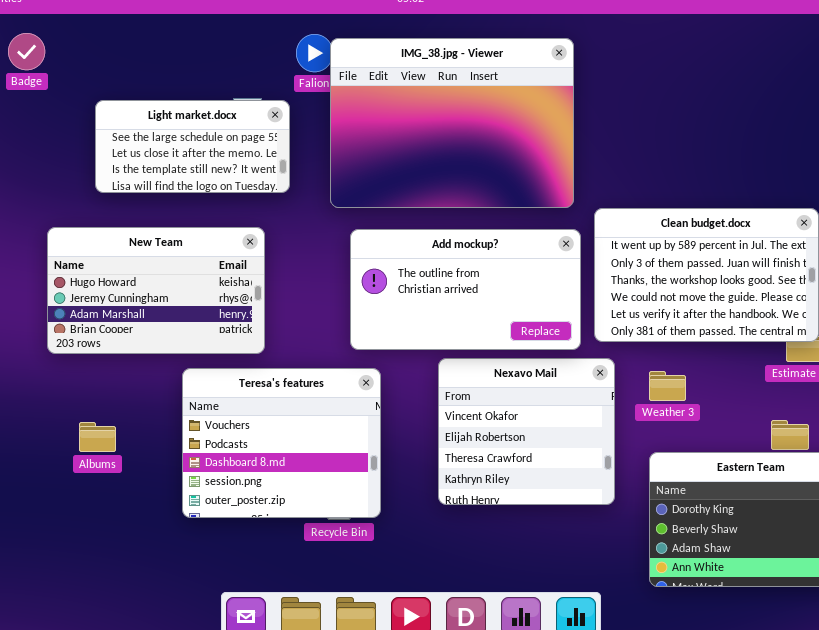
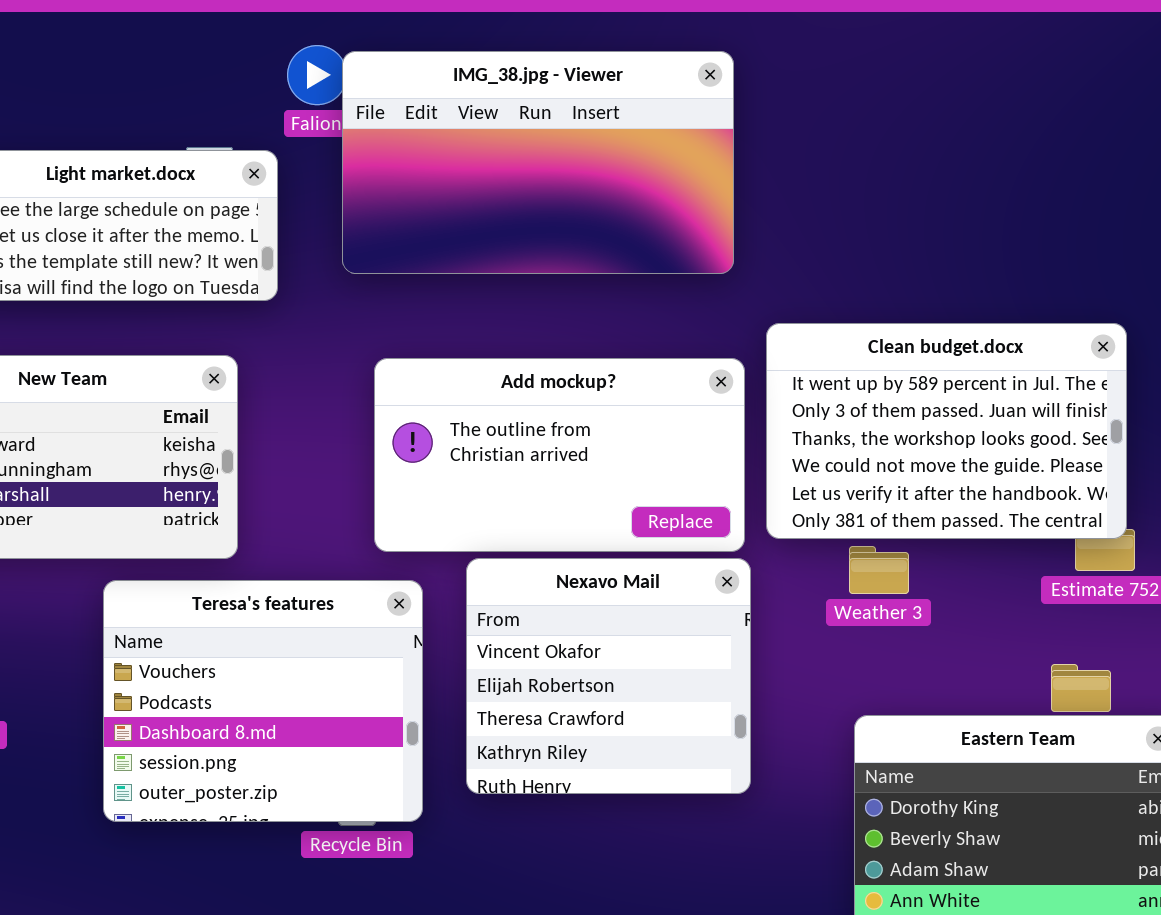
IMG_38.jpg - Viewer: [330,38,574,208] -> [342,51,734,274], resized
Nexavo Mail: [438,358,615,505] -> [466,558,751,794], moved
Weather 3: [649,371,686,401] -> [849,546,909,594], moved

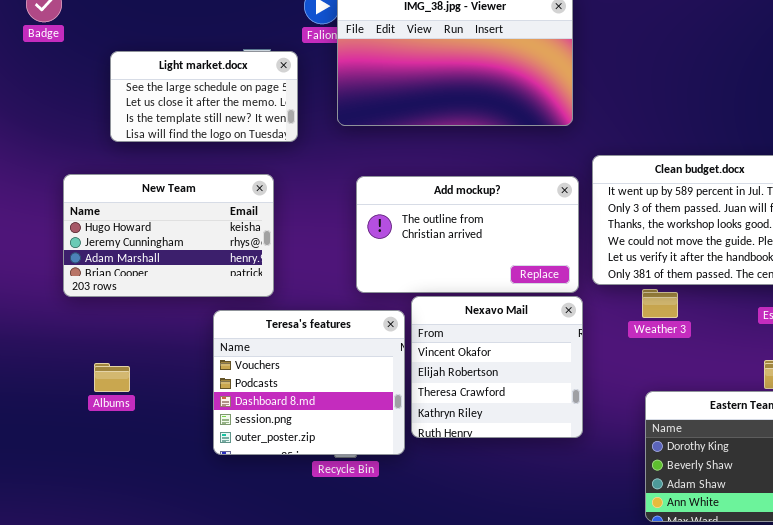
Teresa's features: [103,580,423,822] -> [213,310,405,455], moved

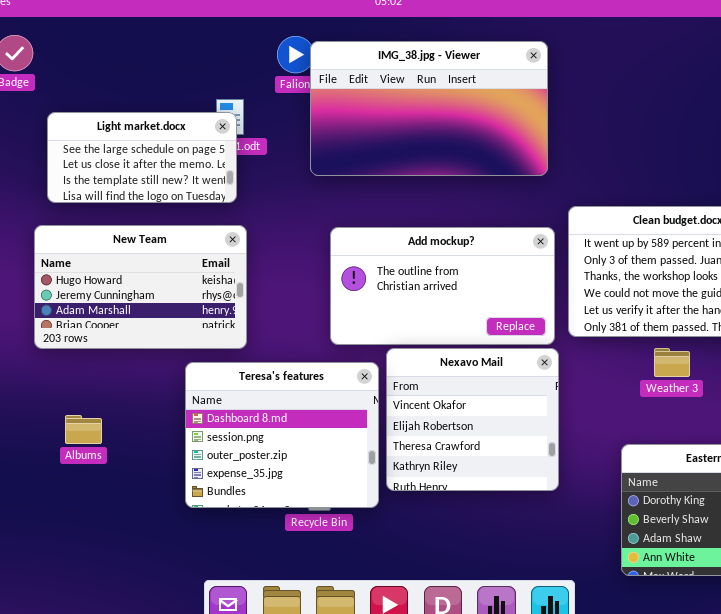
Light market.docx: [110,51,298,142] -> [47,112,237,203], moved
Weather 3: [642,289,678,318] -> [654,348,690,377], moved
Teresa's features: [213,310,405,455] -> [185,362,379,508], scrolled down 2 rows

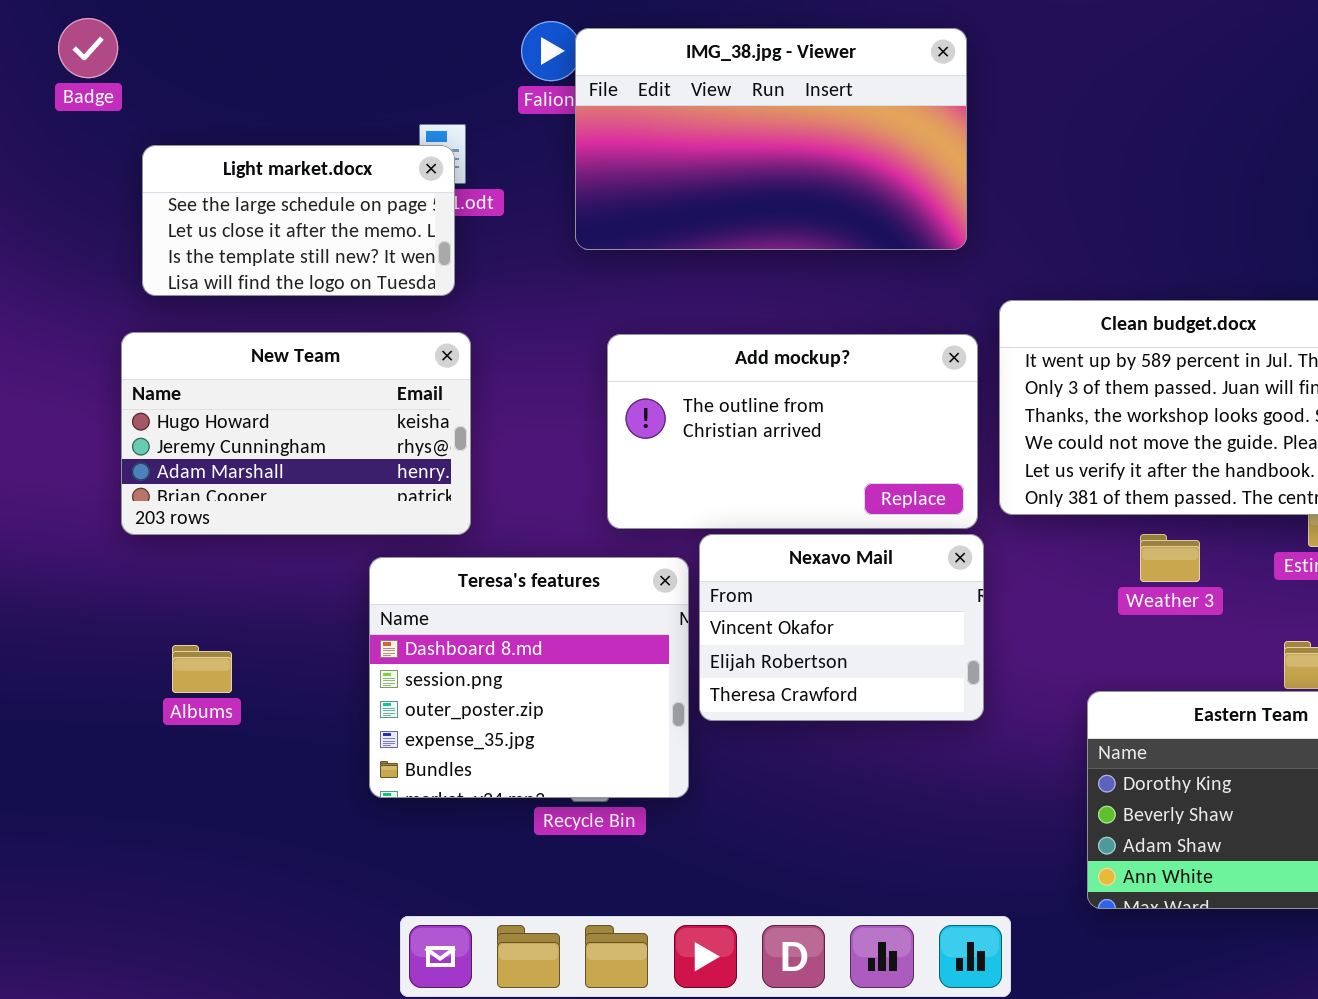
Nexavo Mail: [386,348,559,491] -> [699,534,984,721], resized

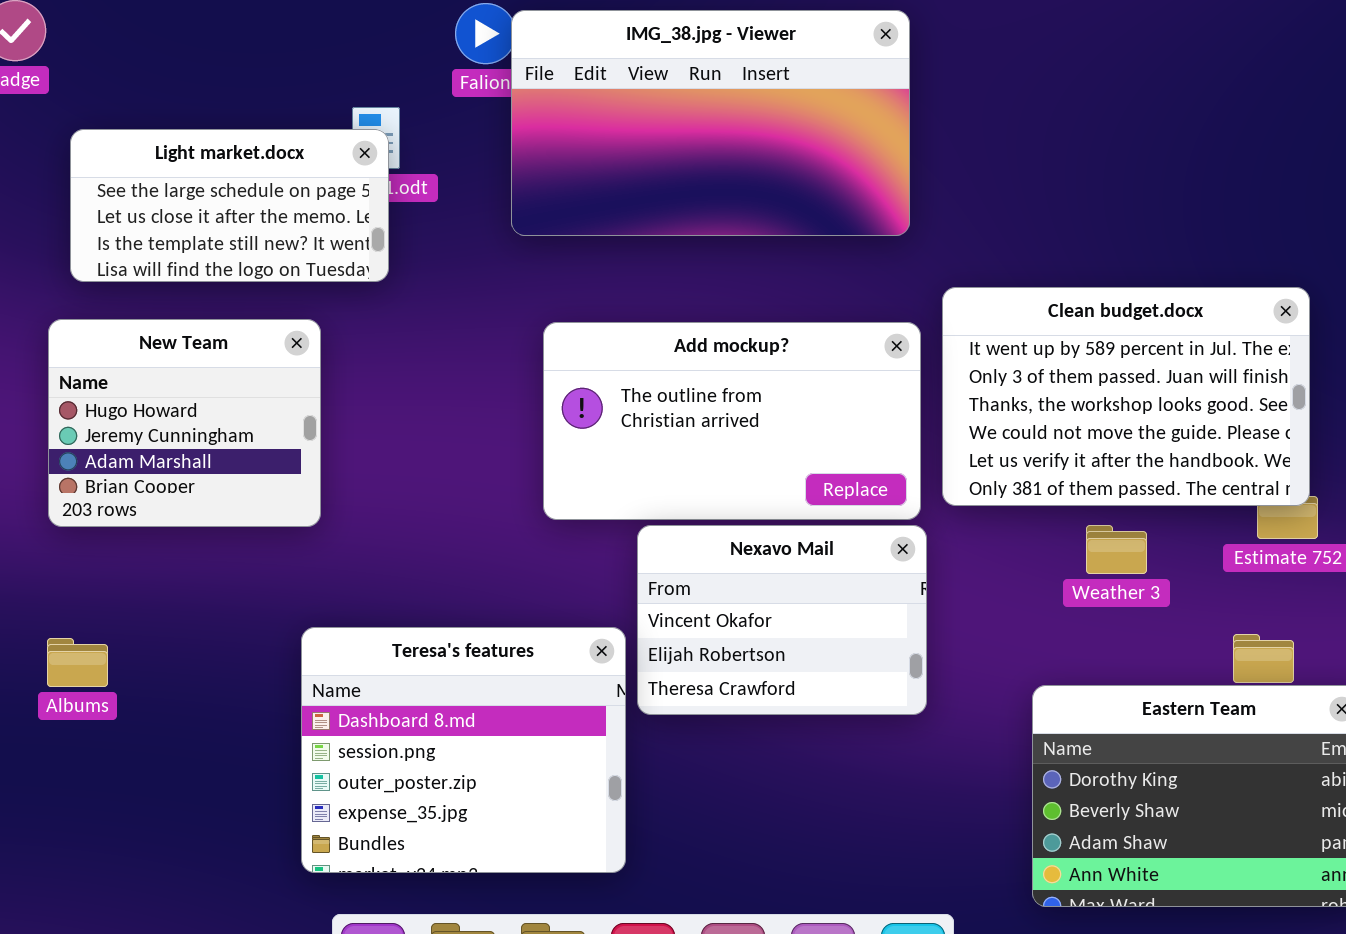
New Team: [121,332,471,535] -> [48,319,321,527], resized
Teresa's features: [369,557,689,798] -> [301,627,626,873], moved
Albums: [172,645,232,693] -> [47,638,108,687], moved

